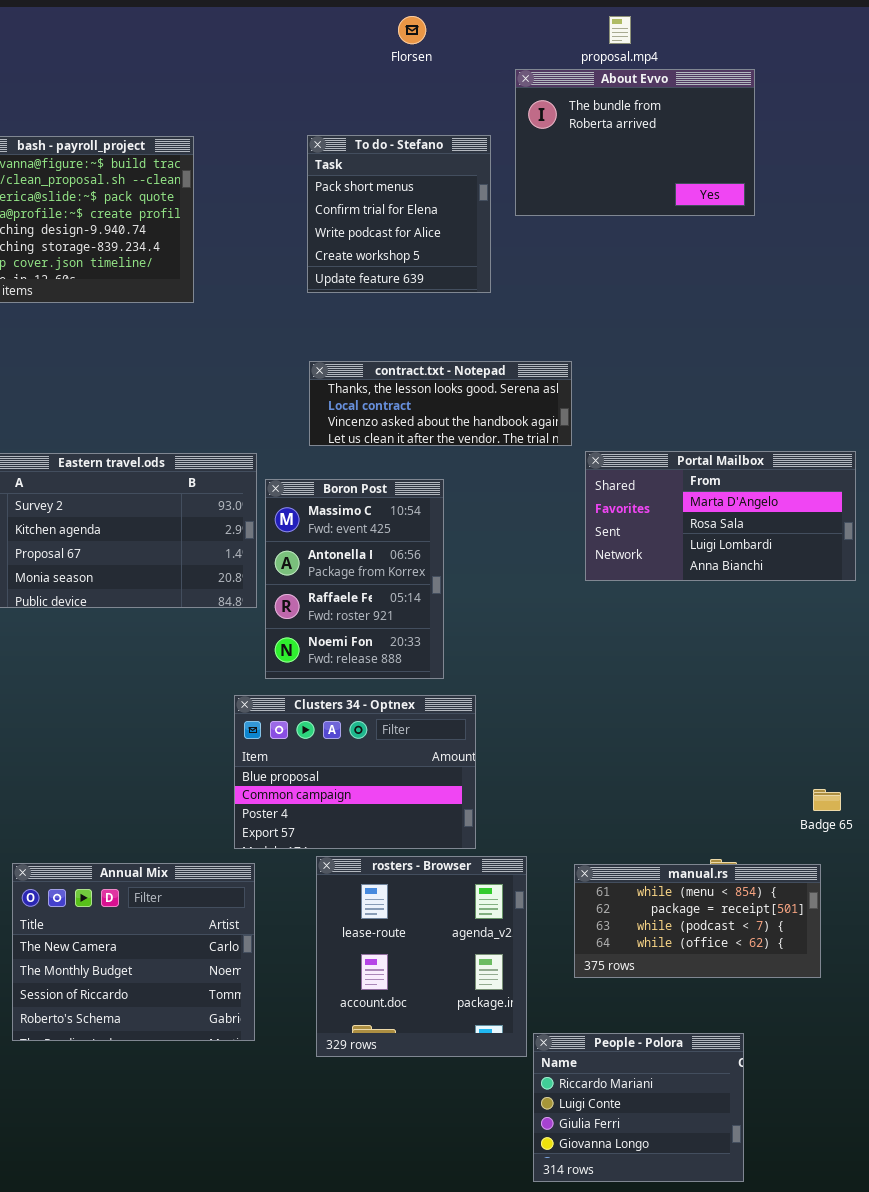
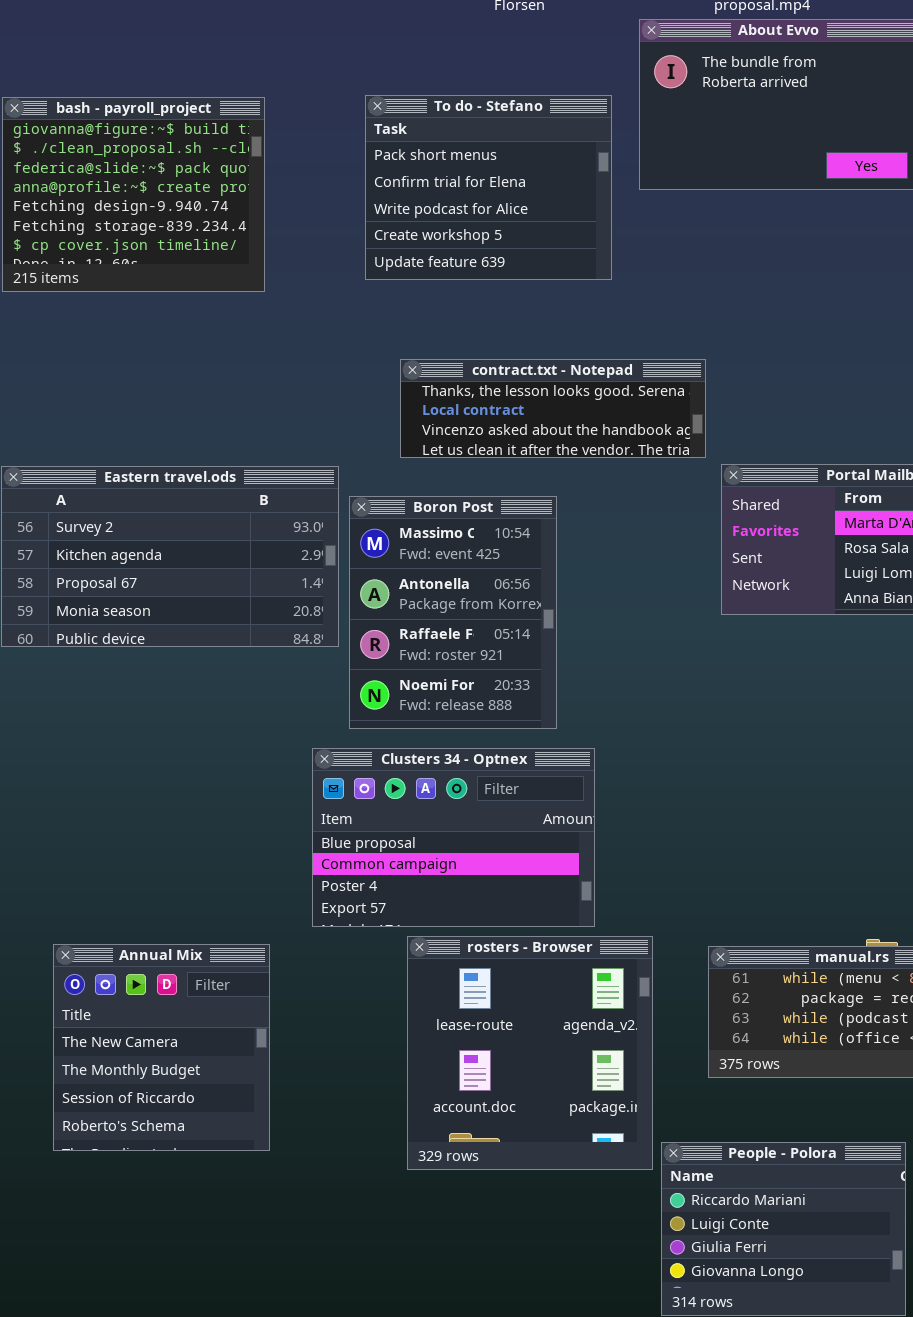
To do - Stefano: [307,135,491,293] -> [365,95,612,280], resized
Annual Mix: [12,863,255,1041] -> [53,944,270,1151], resized

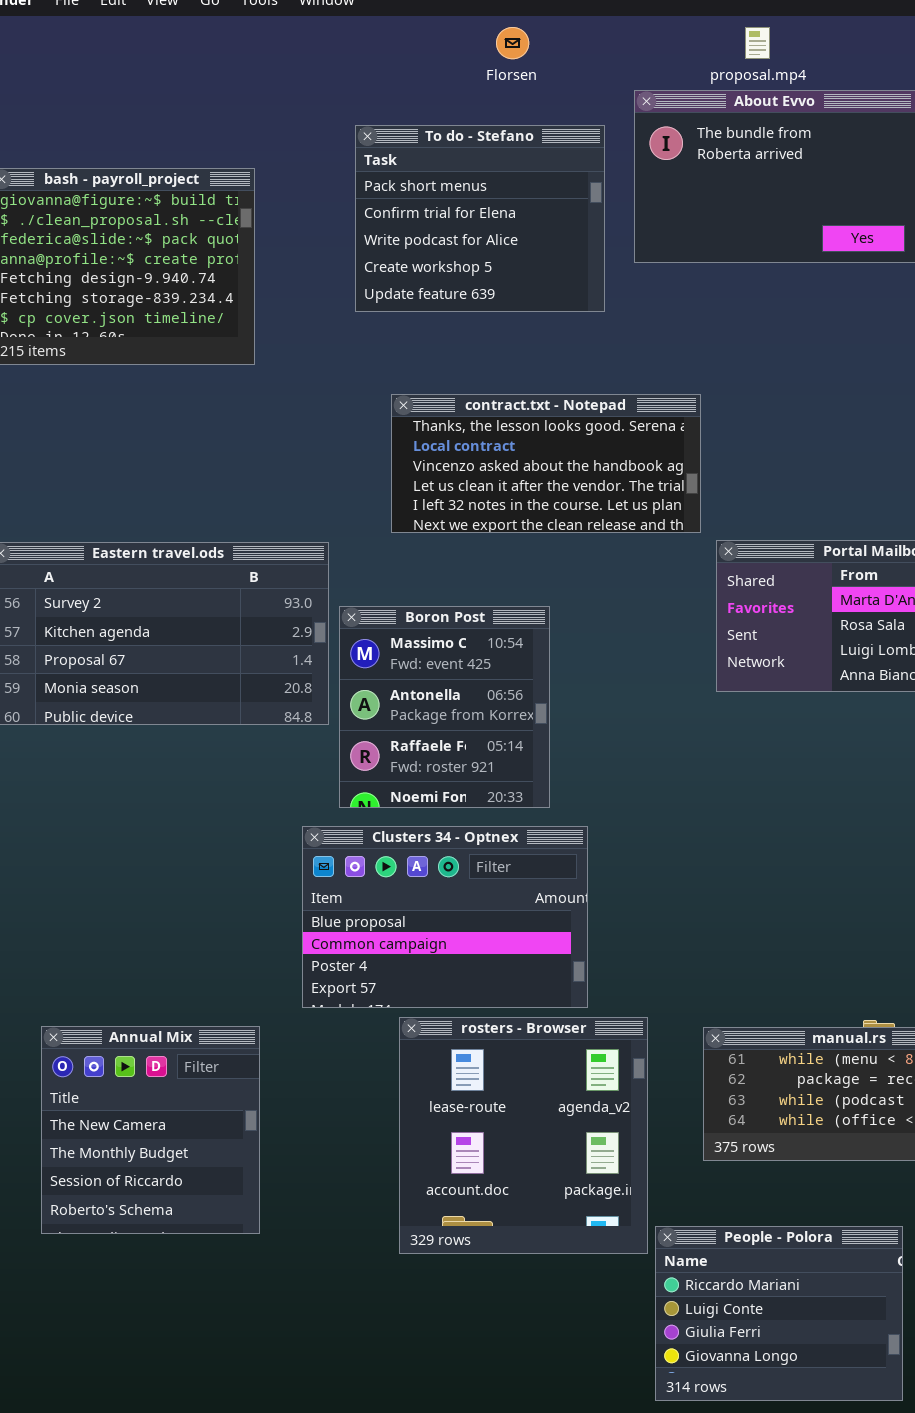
To do - Stefano: [365,95,612,280] -> [355,125,605,312], moved
contract.txt - Notepad: [400,359,706,458] -> [391,394,701,533], resized
Boron Post: [349,496,557,729] -> [339,606,550,808], resized

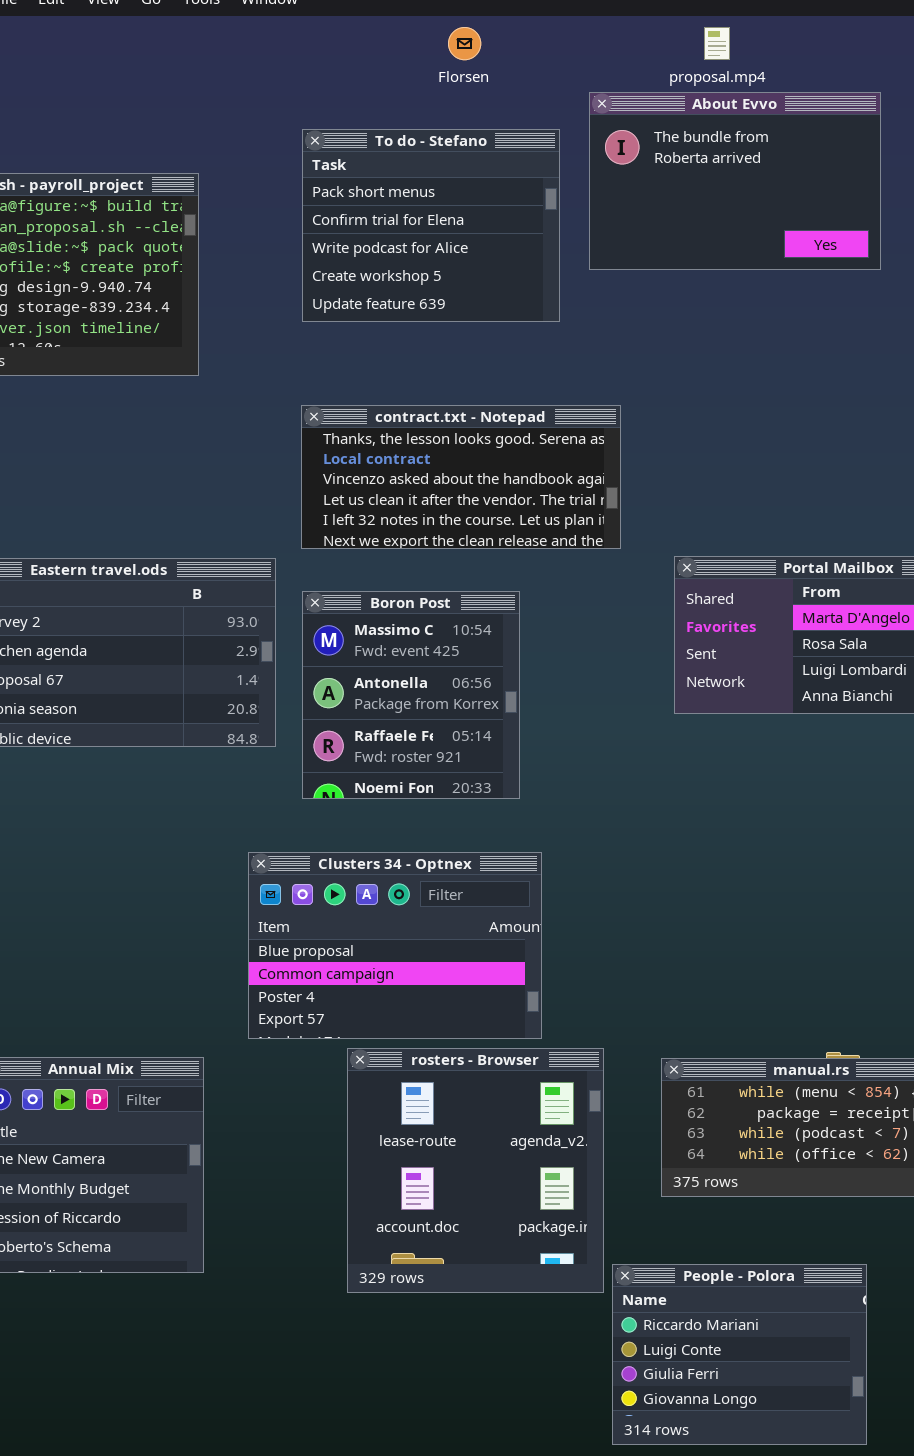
contract.txt - Notepad: [391,394,701,533] -> [301,405,621,549], moved
Boron Post: [339,606,550,808] -> [302,591,520,799], moved

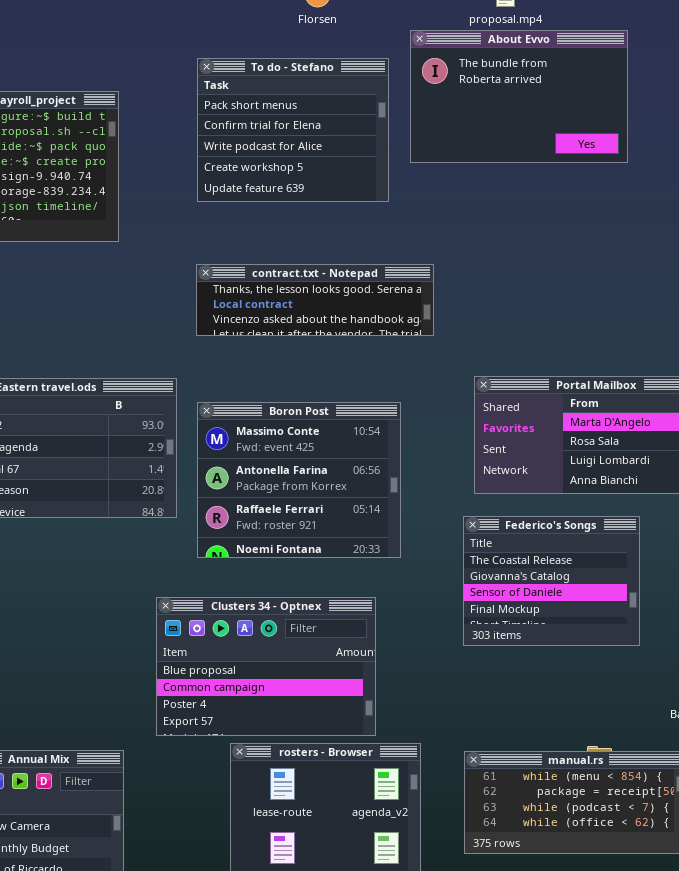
contract.txt - Notepad: [301,405,621,549] -> [196,264,434,336], resized
Boron Post: [302,591,520,799] -> [197,402,401,558], resized
Federico's Songs: none -> [463,516,640,646], opened

